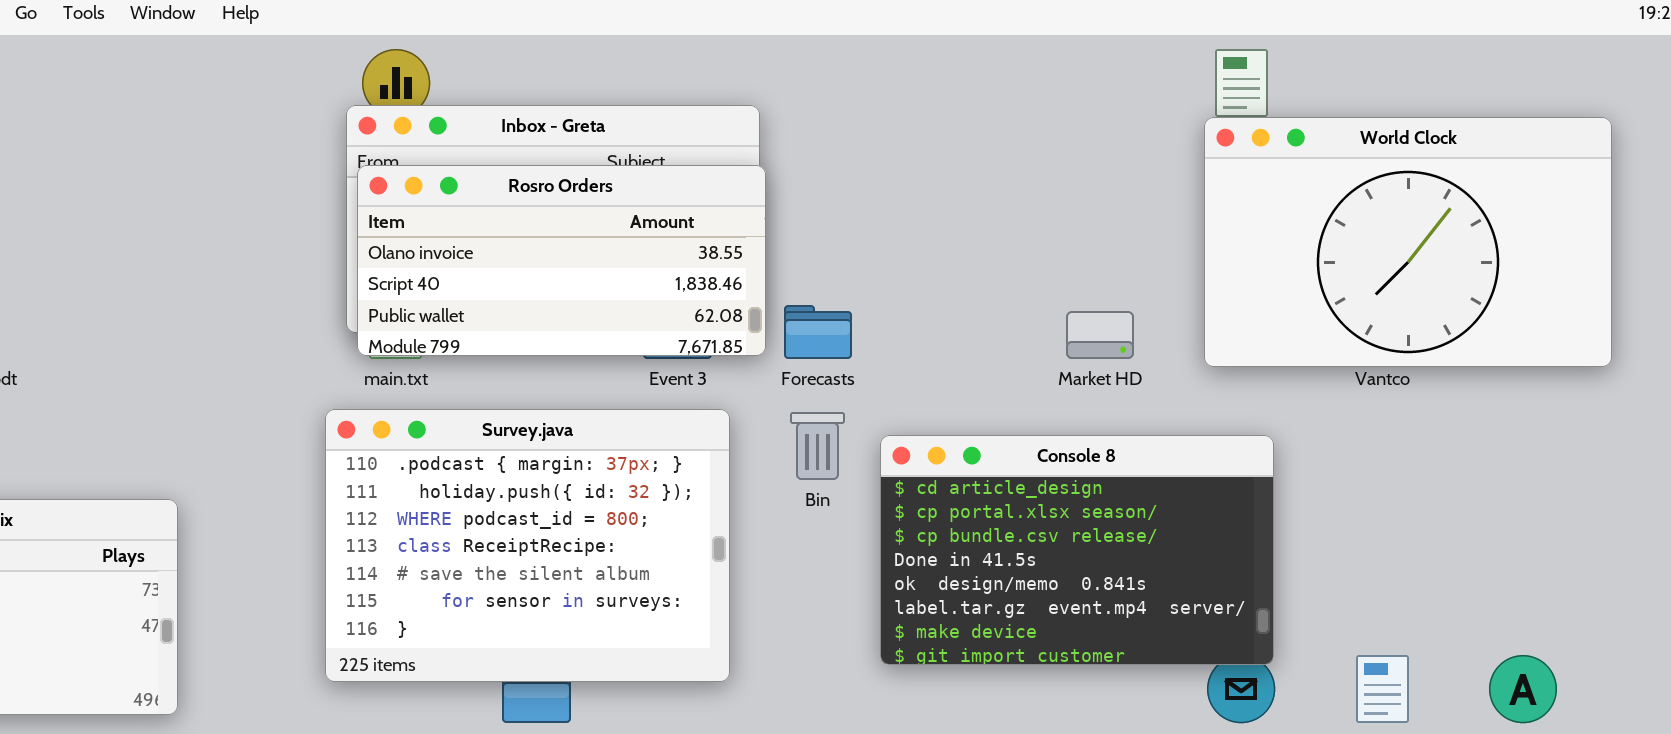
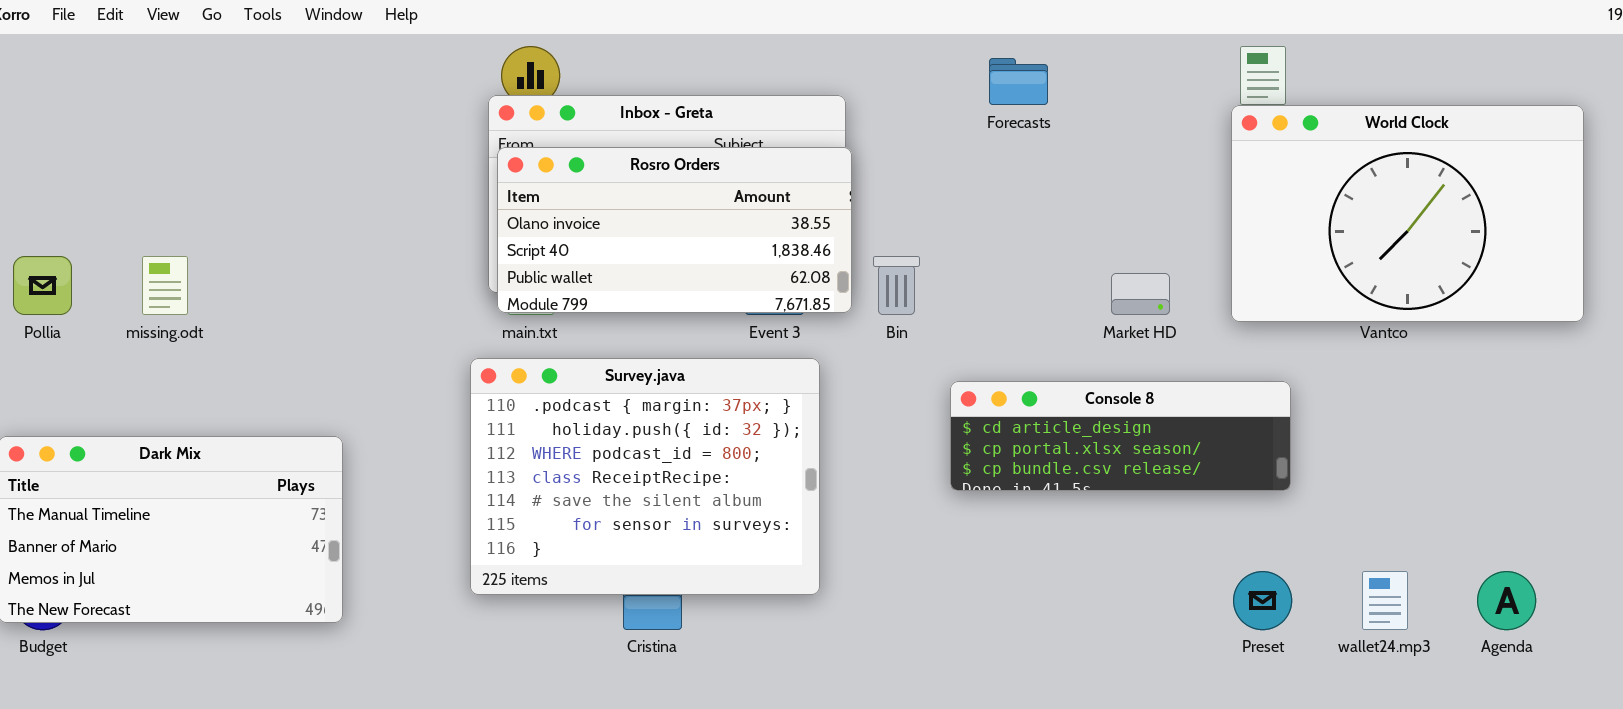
Forecasts: [784,305,852,359] -> [989,58,1048,105], moved
Bin: [790,412,845,480] -> [873,256,920,315], moved
Console 8: [880,435,1274,665] -> [950,381,1291,491], resized

